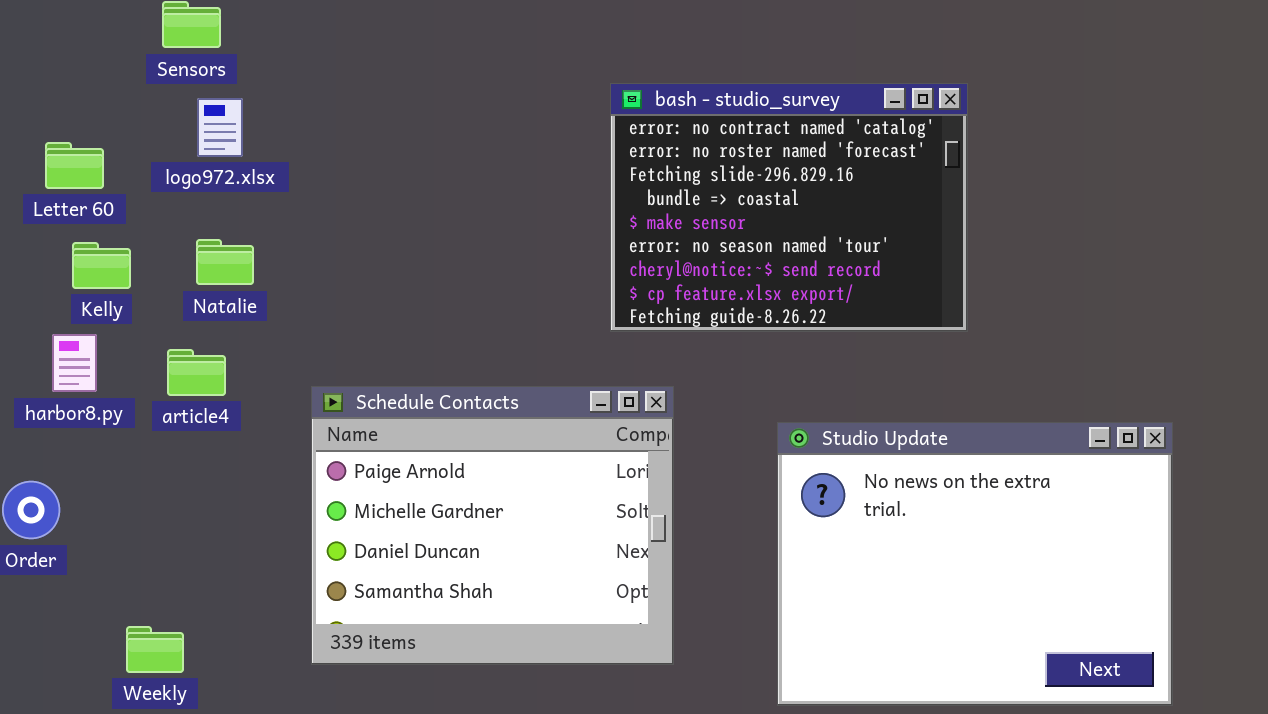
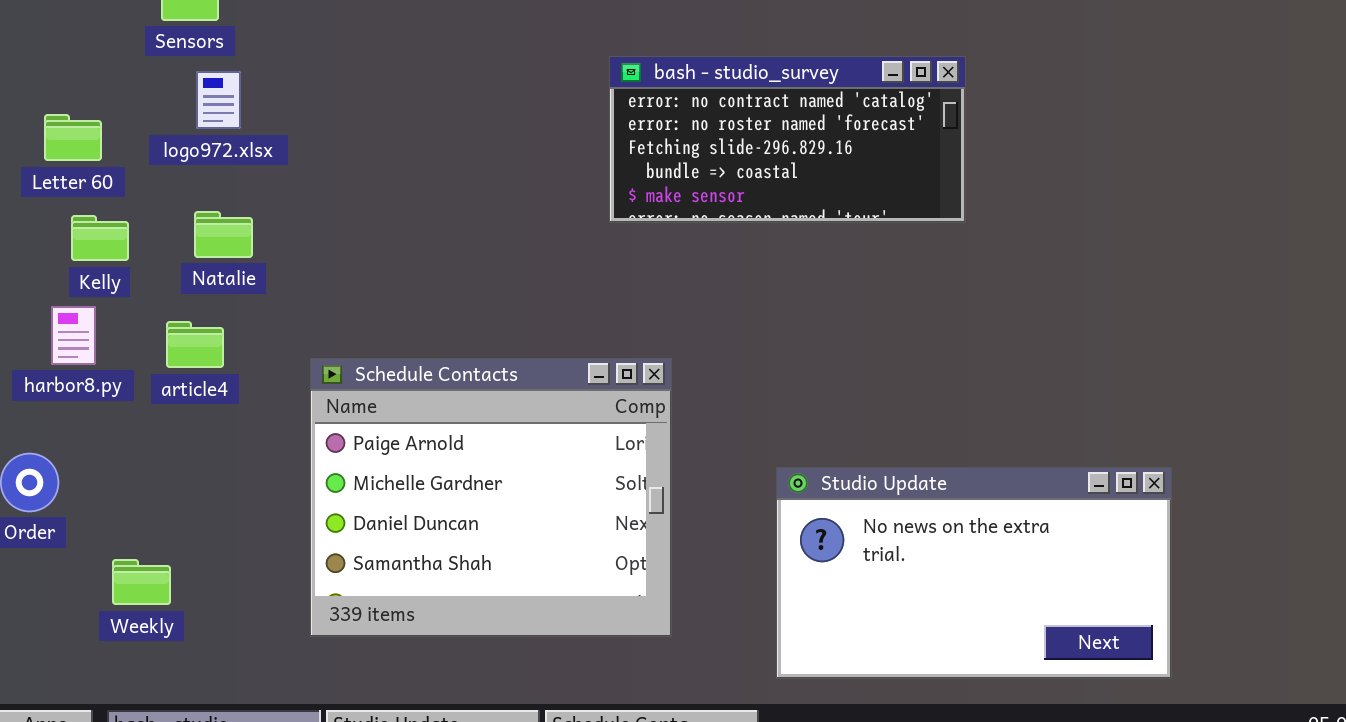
bash - studio_survey: [610,83,968,332] -> [609,56,966,223], resized
Studio Update: [777,422,1173,706] -> [776,467,1172,679], resized
Weekly: [126,626,184,673] -> [112,559,171,605], moved

